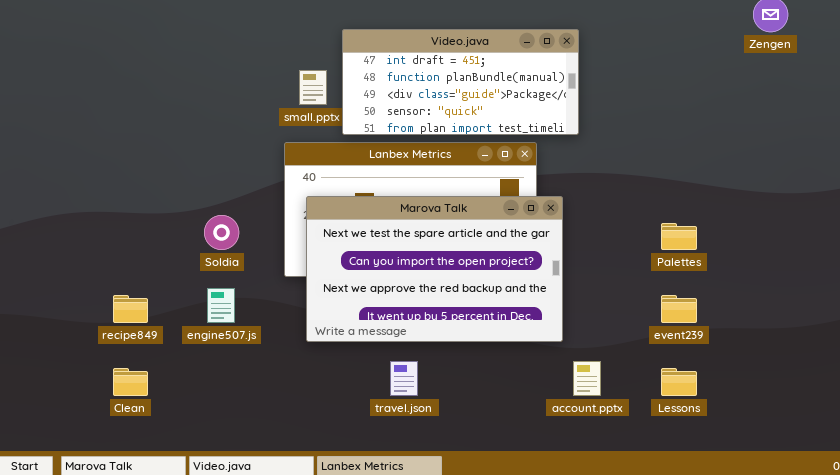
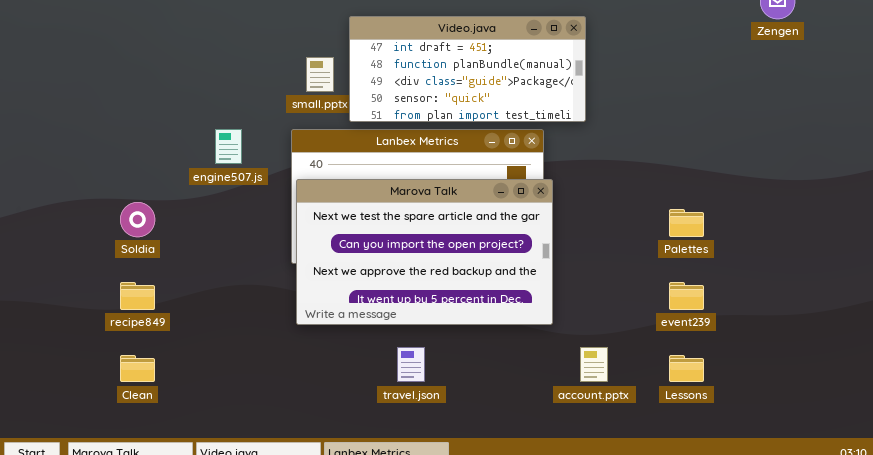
Marova Talk: [306,196,563,342] -> [296,179,553,325], moved
Soldia: [204,215,239,250] -> [120,202,155,237], moved
engine507.js: [207,288,235,323] -> [215,129,242,164], moved

